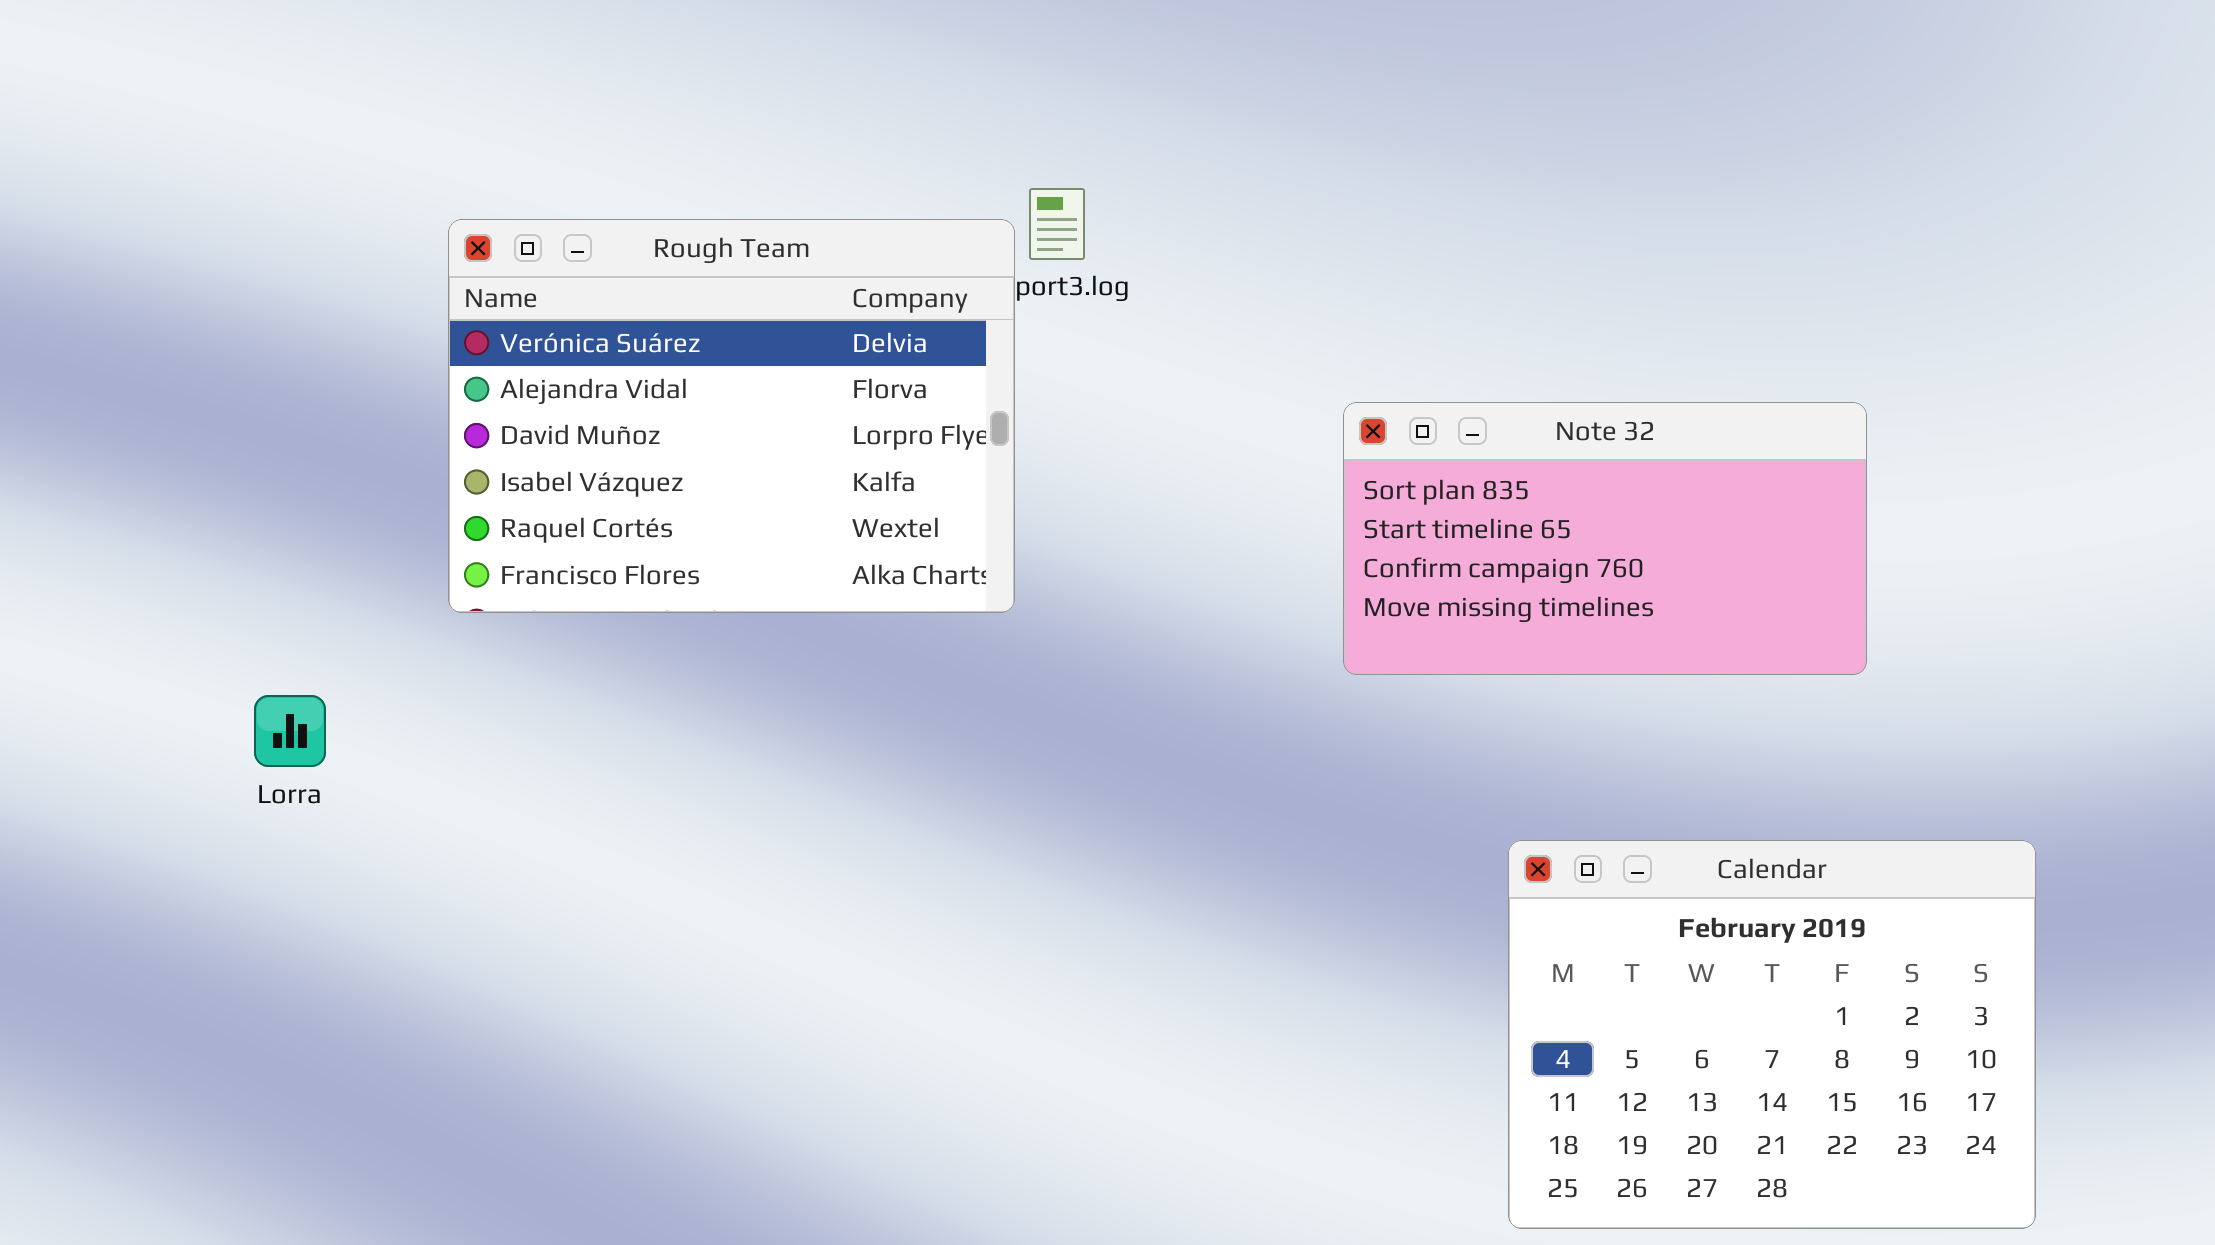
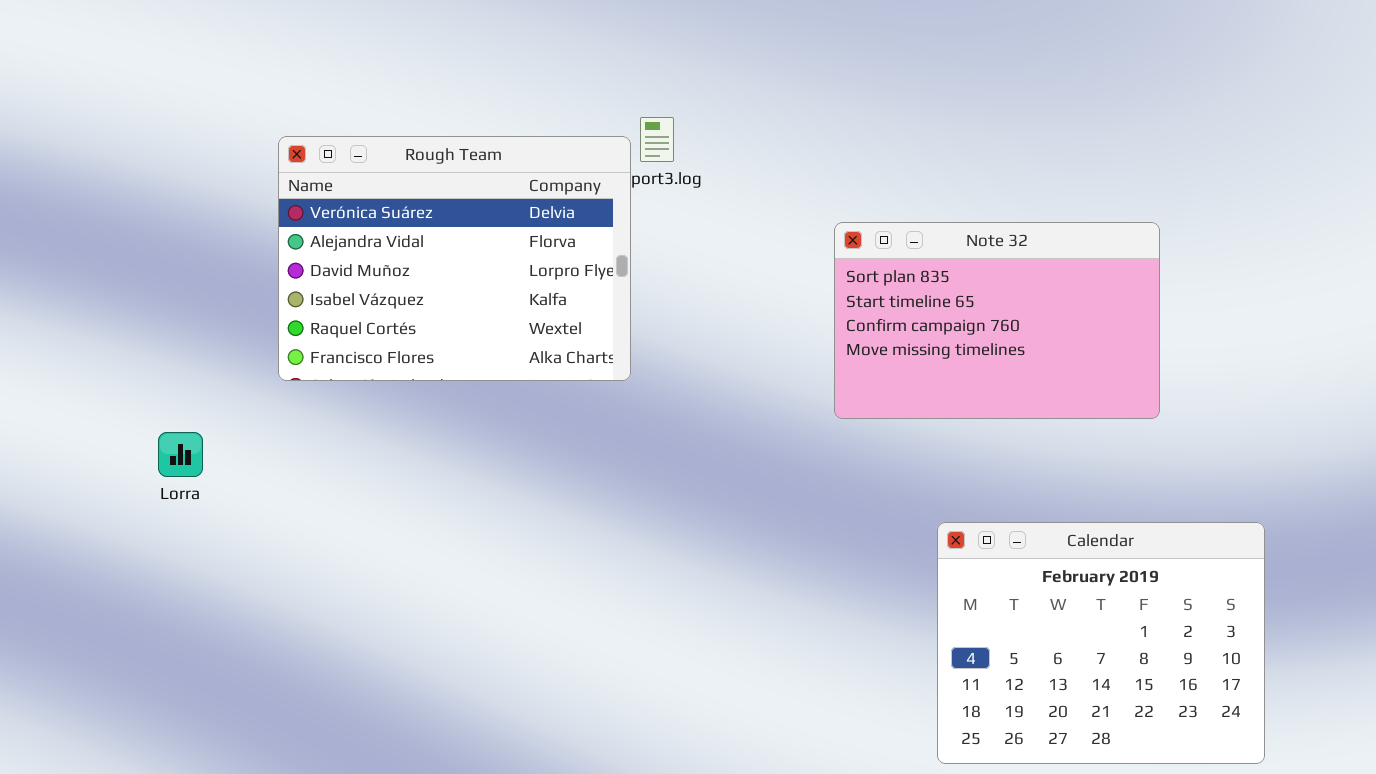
Note 32: [1343,402,1867,675] -> [834,222,1160,419], resized

